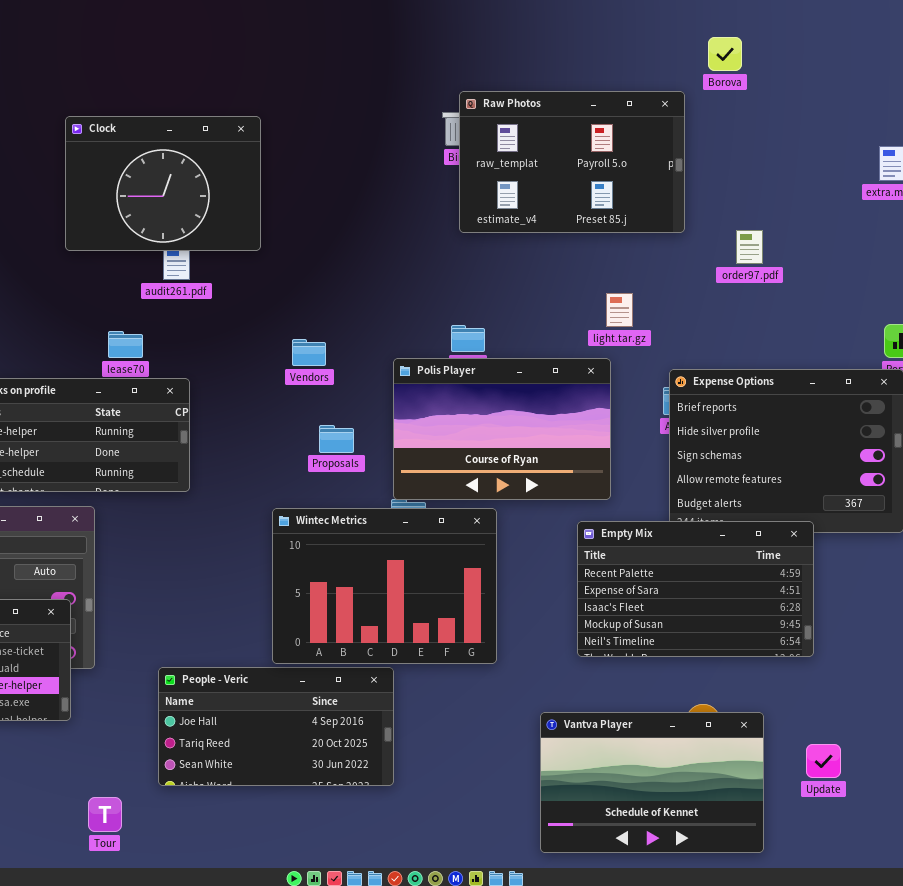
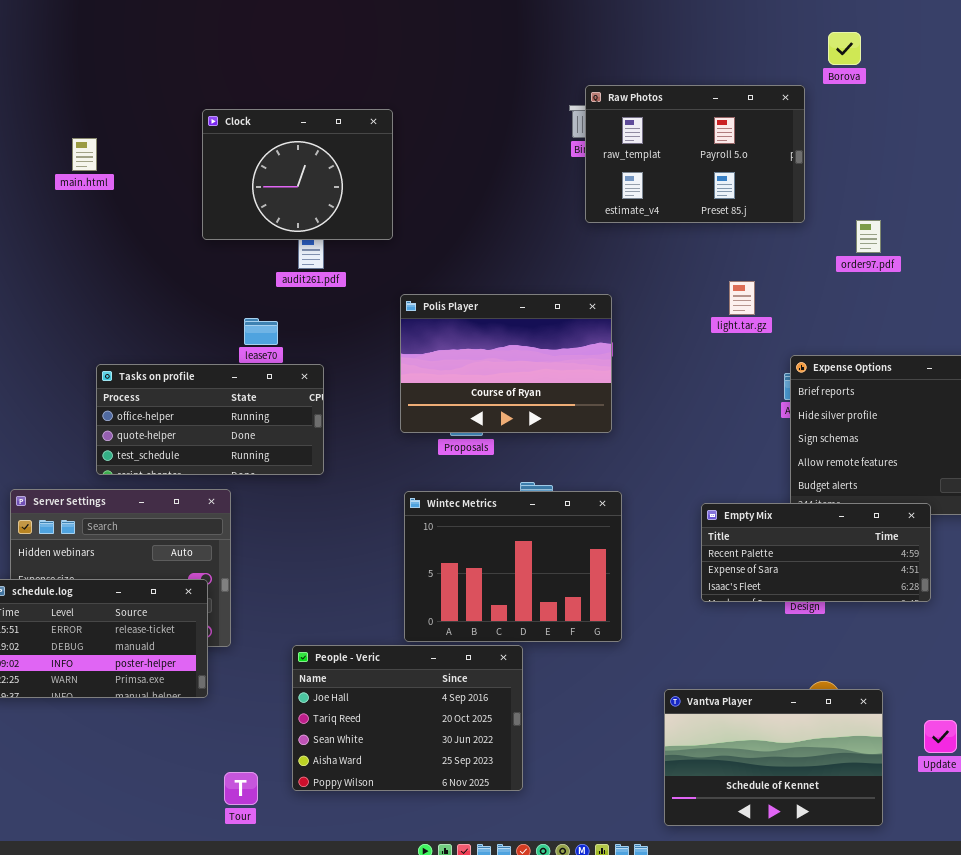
Polis Player: [393,358,611,500] -> [400,294,612,433], moved
Empty Mix: [577,521,814,657] -> [701,503,931,602], resized
People - Veric: [158,667,394,786] -> [292,645,523,791], resized

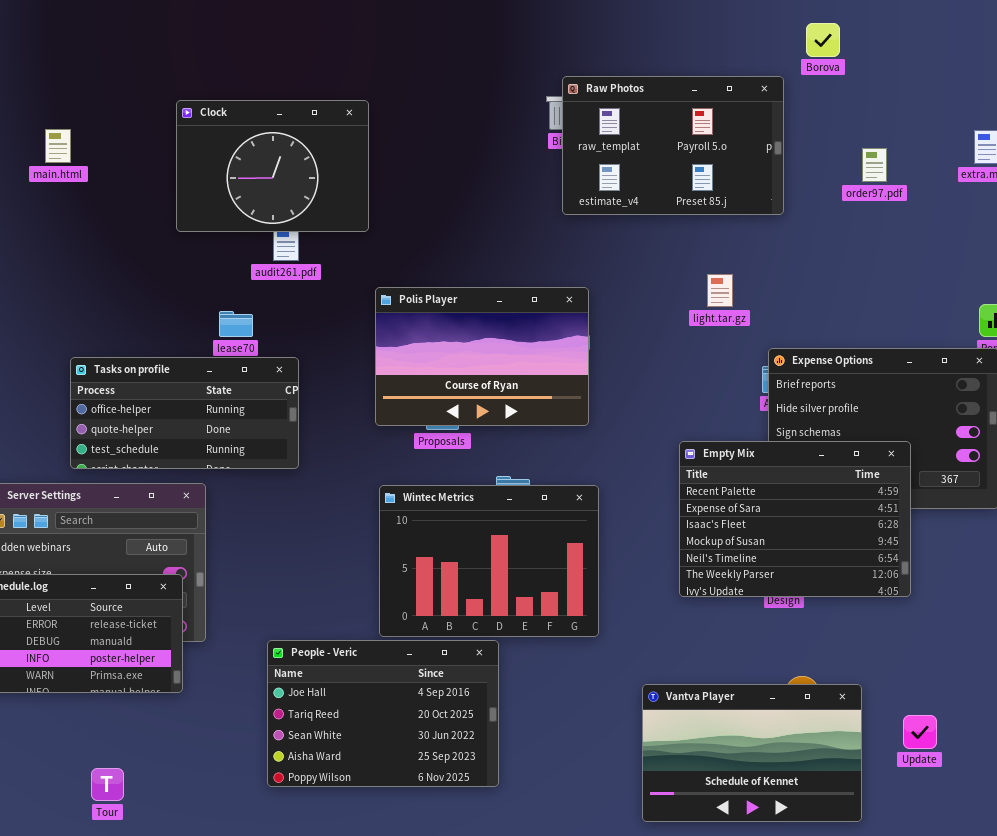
order97.pdf: [856,220,881,253] -> [862,148,887,182], moved
Empty Mix: [701,503,931,602] -> [679,441,911,597], resized
Tour: [224,772,258,805] -> [91,768,124,801], moved

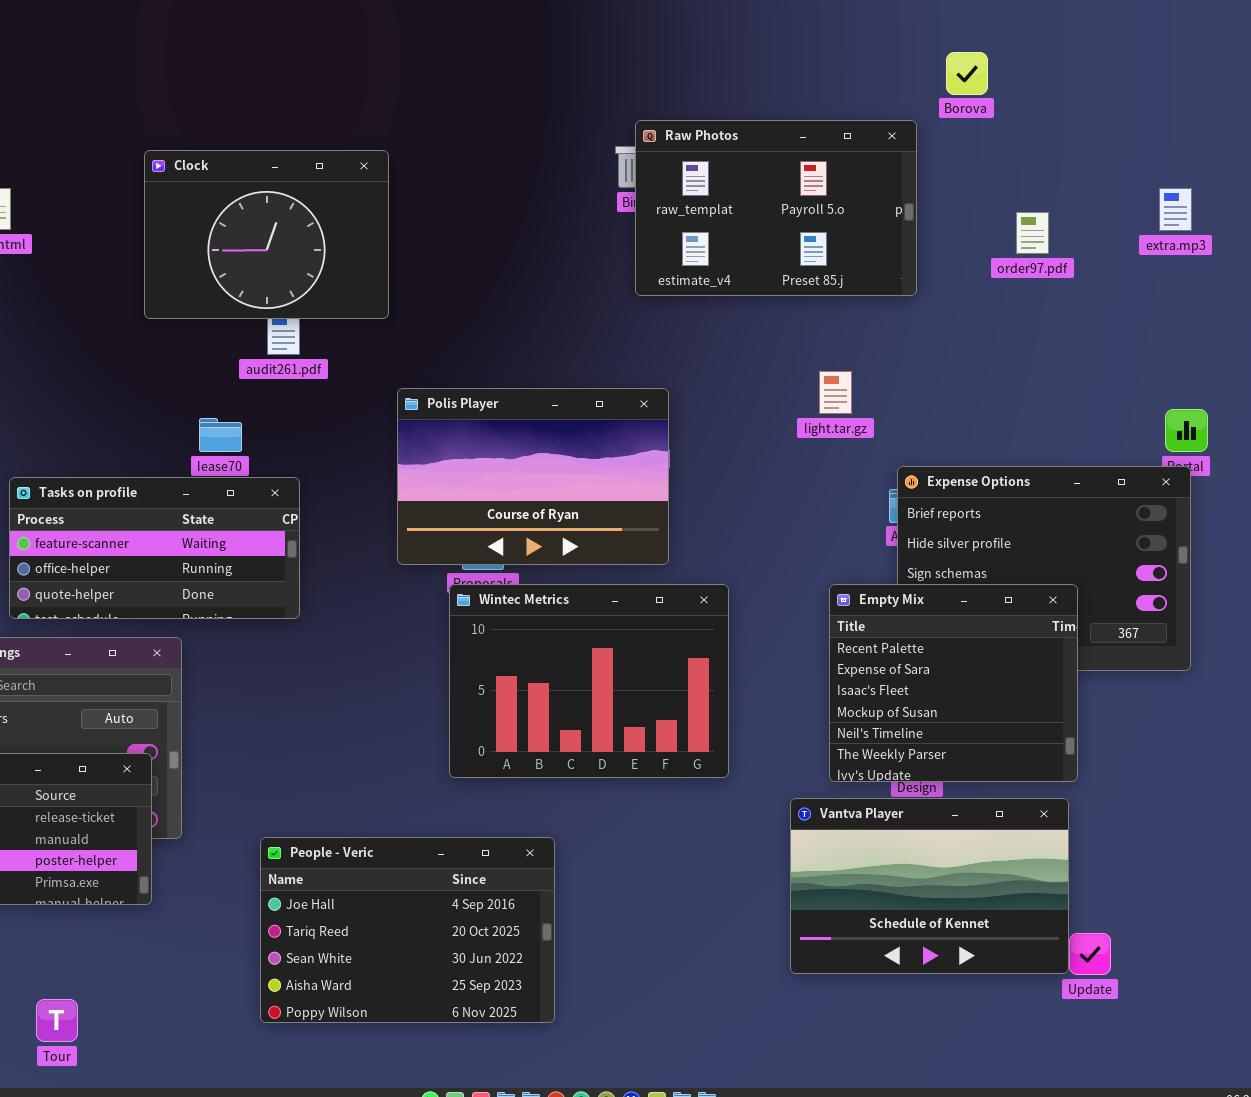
Tasks on profile: [70,357,299,469] -> [9,477,300,619], scrolled up 1 row
Empty Mix: [679,441,911,597] -> [829,584,1078,782], resized
Wintec Metrics: [379,485,599,637] -> [449,584,729,778], moved
Vantva Player: [642,684,862,822] -> [790,798,1069,974], moved

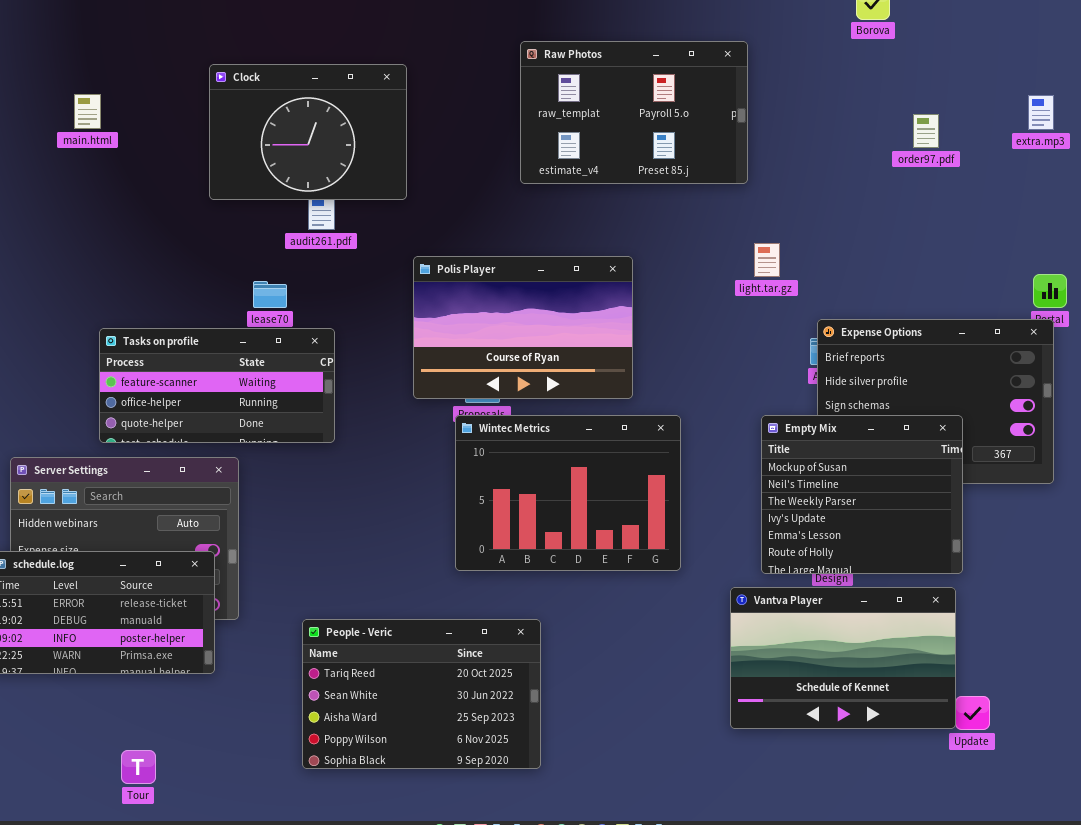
Raw Photos: [635,120,917,296] -> [520,41,748,184], moved
Empty Mix: [829,584,1078,782] -> [761,415,963,574], scrolled down 3 rows
People - Veric: [260,837,555,1023] -> [302,619,541,769], scrolled down 1 row

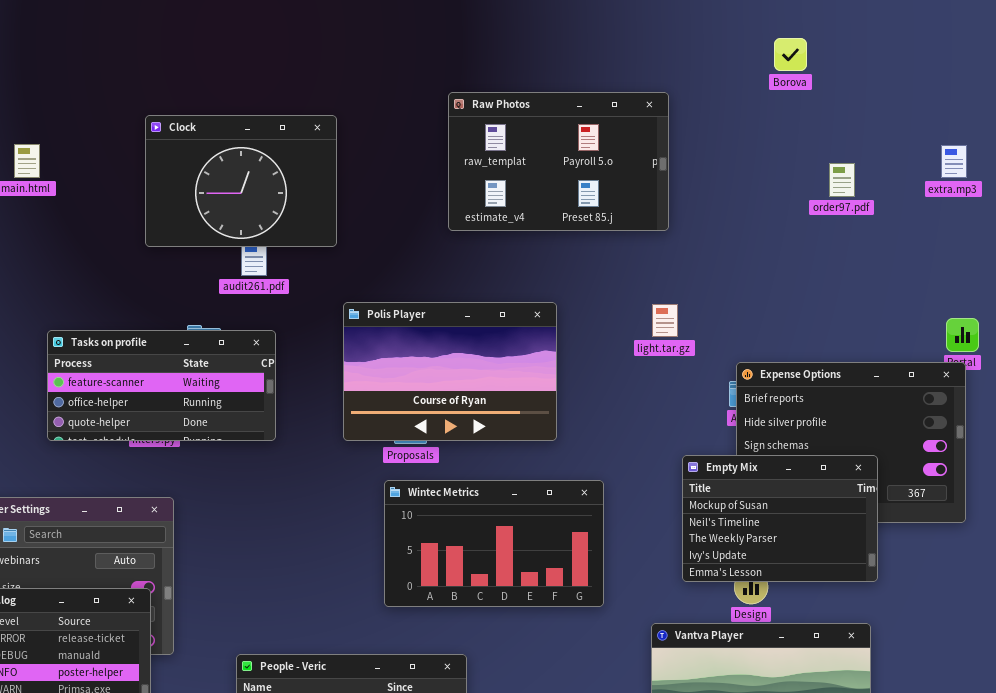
light.tar.gz: [754,243,780,277] -> [652,304,678,337], moved
Tasks on profile: [99,328,335,443] -> [47,330,276,441], moved
Wintec Metrics: [455,415,681,571] -> [384,480,604,607], resized
Empty Mix: [761,415,963,574] -> [682,455,878,582], resized

